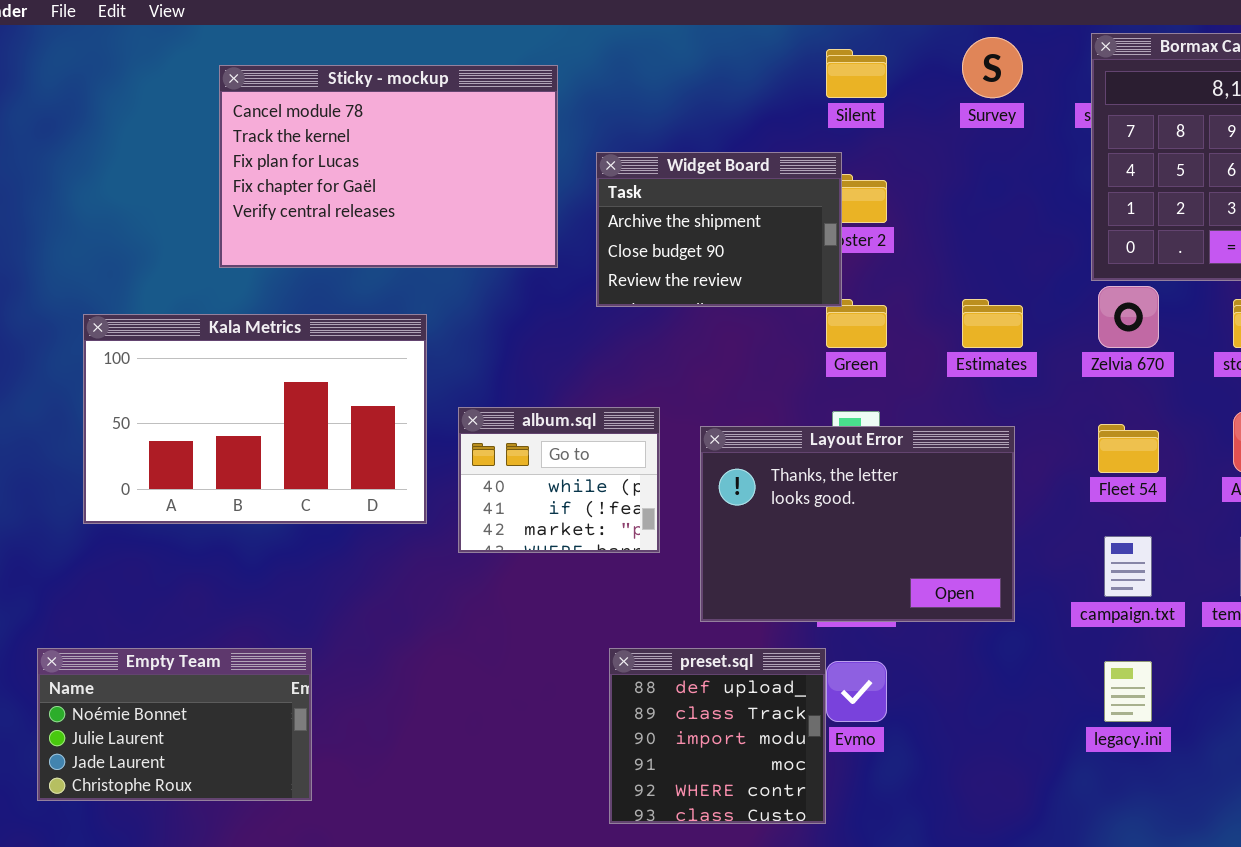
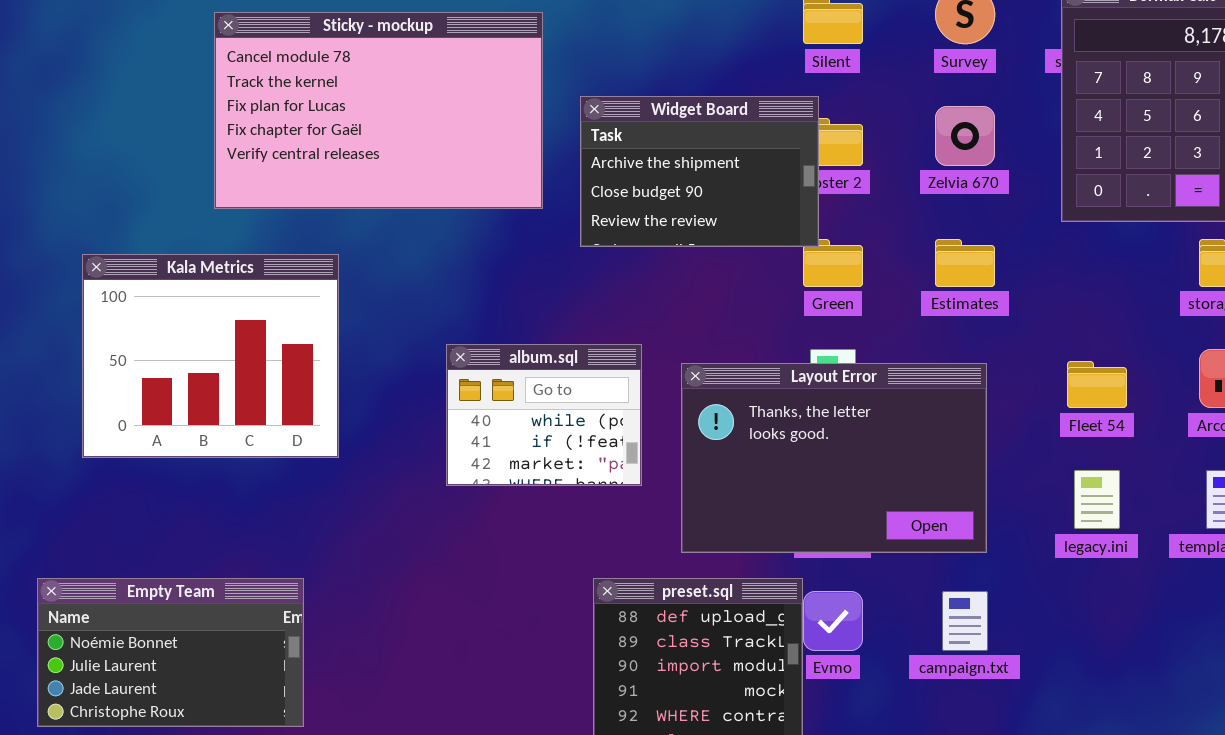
Zelvia 670: [1098,286,1159,348] -> [935,106,995,166], moved
Kala Metrics: [83,314,427,524] -> [82,254,339,458], resized
campaign.txt: [1104,536,1152,597] -> [942,591,988,651], moved
legacy.ini: [1104,661,1152,722] -> [1074,470,1120,529], moved

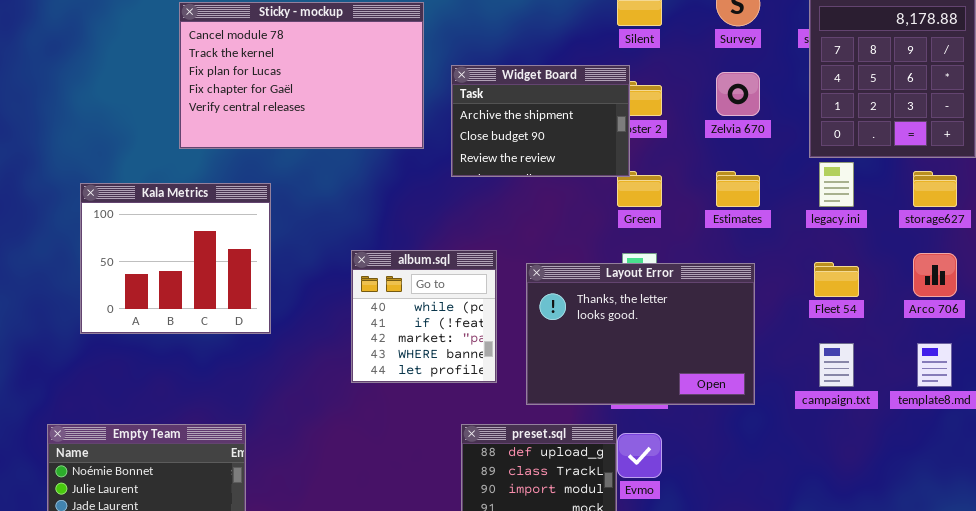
album.sql: [446,344,642,486] -> [351,250,497,383], resized
legacy.ini: [1074,470,1120,529] -> [819,162,854,207], moved
campaign.txt: [942,591,988,651] -> [819,343,854,387], moved

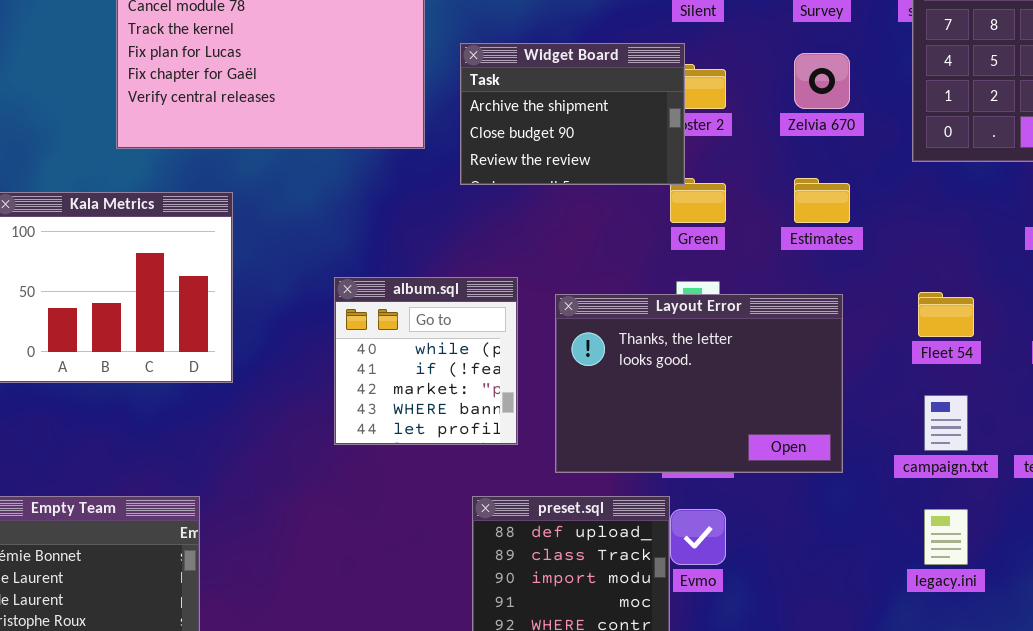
legacy.ini: [819,162,854,207] -> [924,509,968,565], moved

